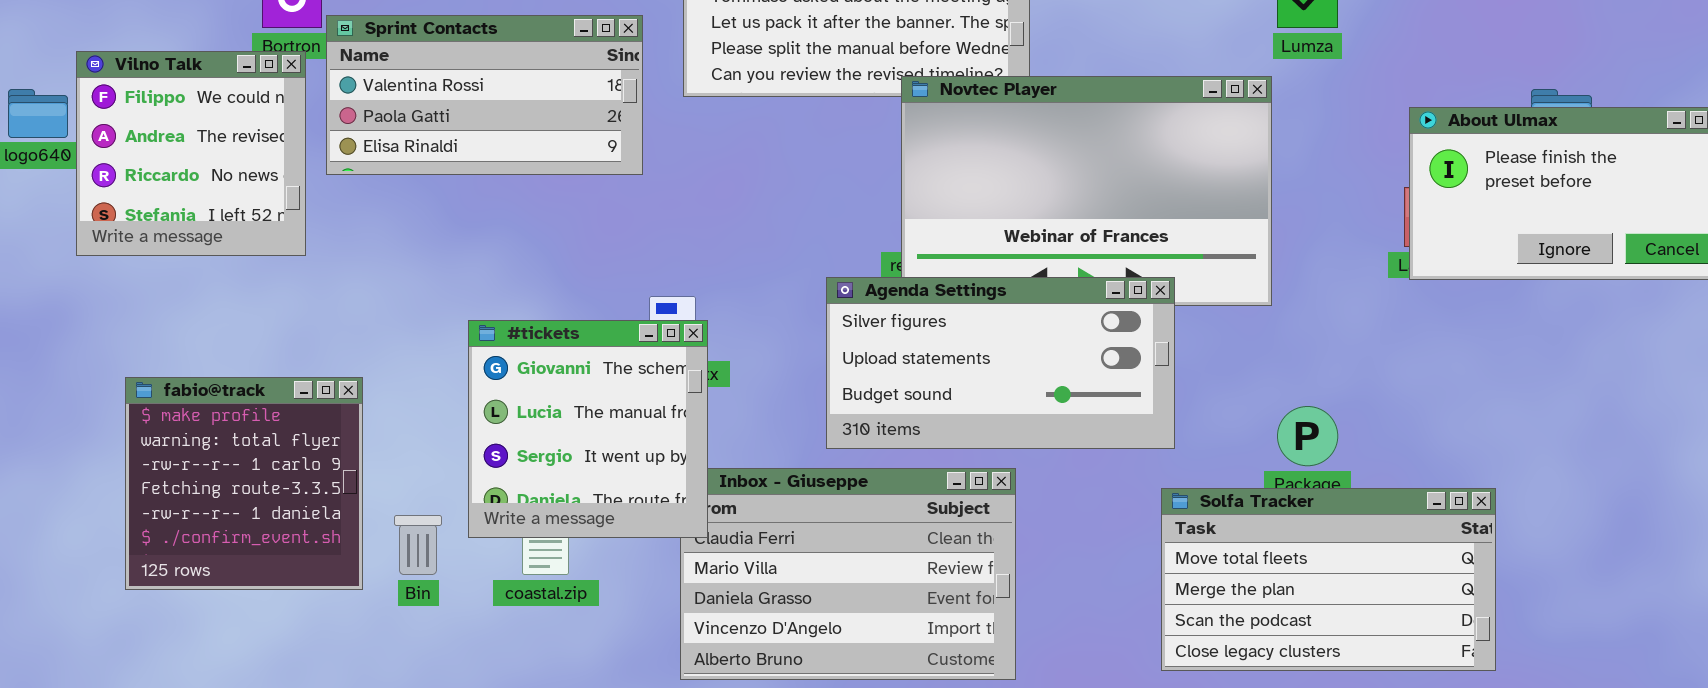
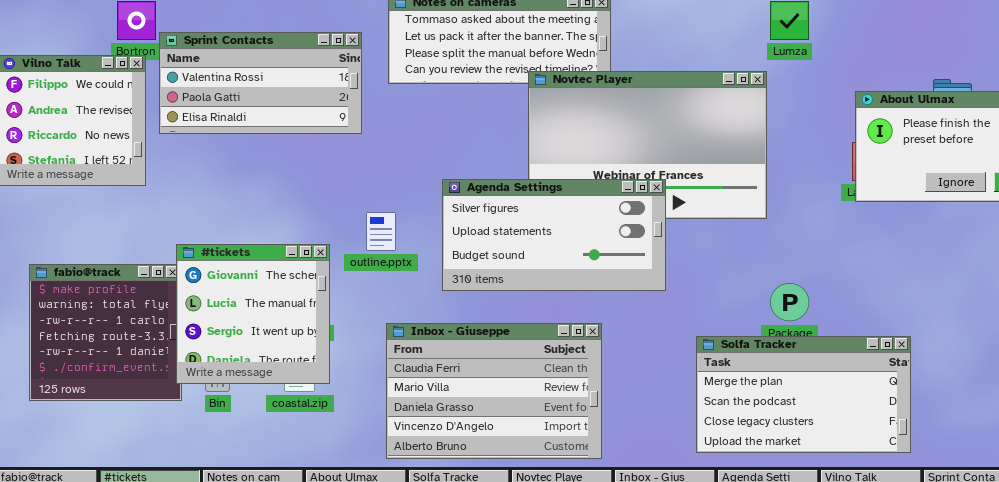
Agenda Settings: [826,277,1175,449] -> [442,179,666,291], moved
#tickets: [468,320,708,538] -> [176,244,330,384], moved
Solfa Tracker: [1161,488,1496,671] -> [696,336,911,453], scrolled down 1 row

